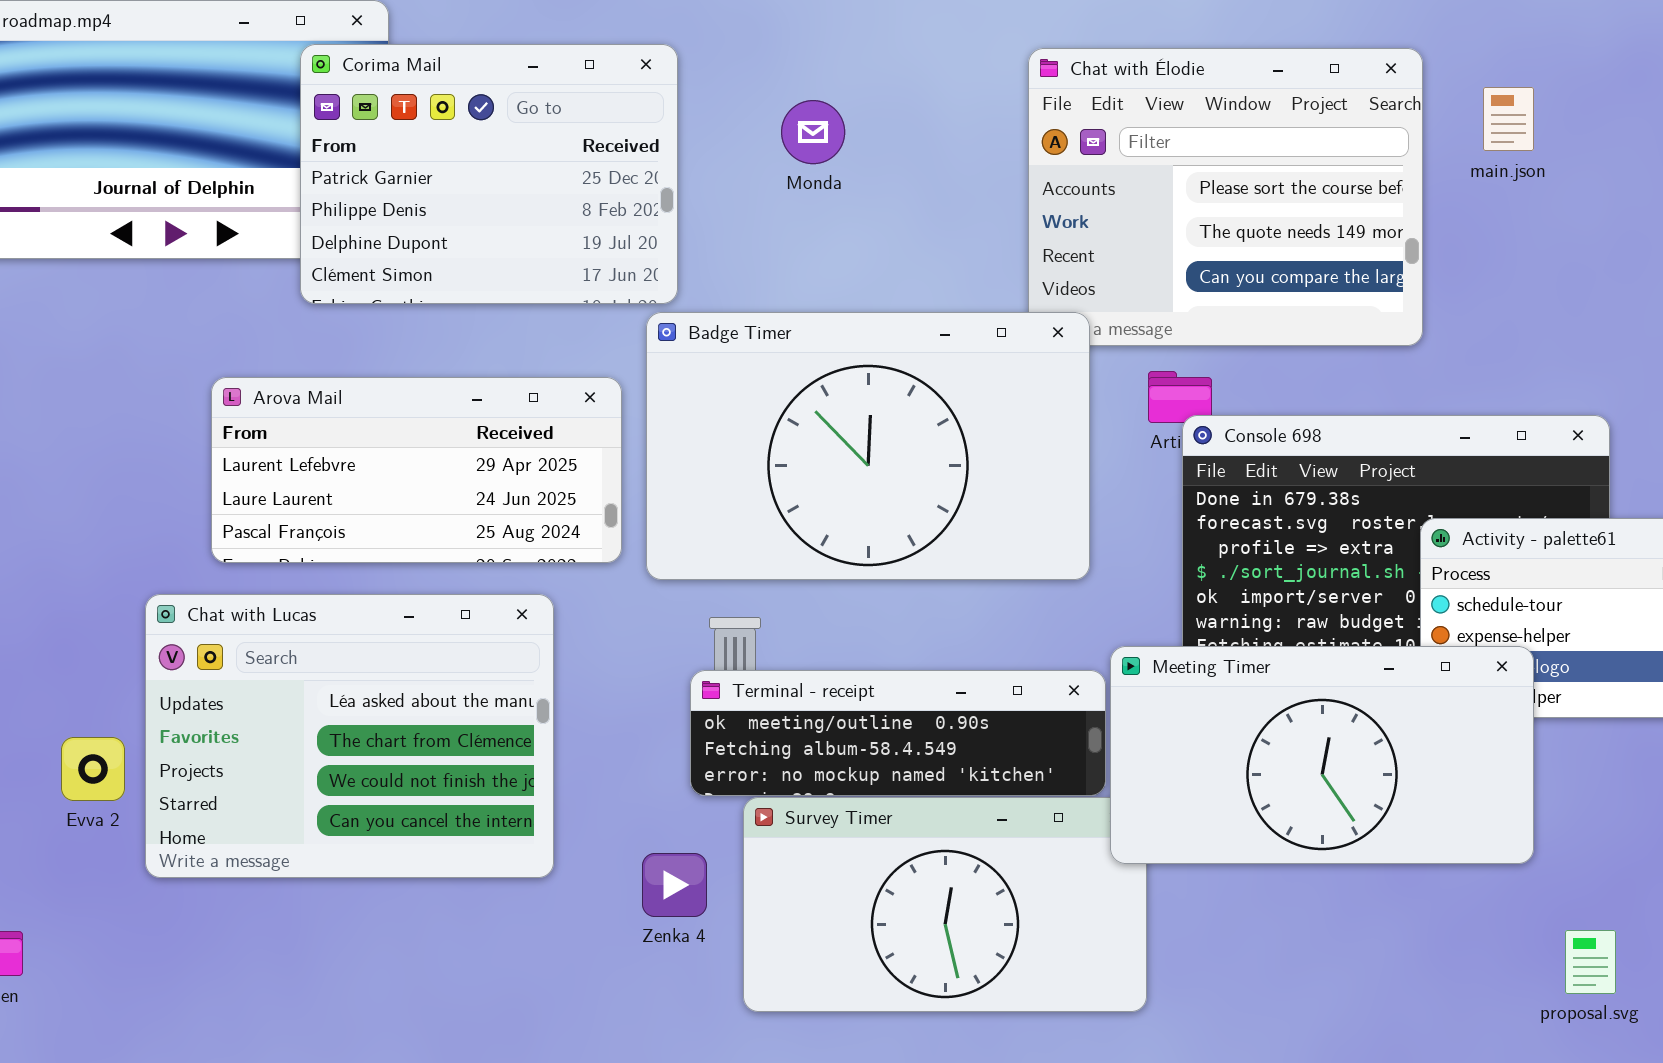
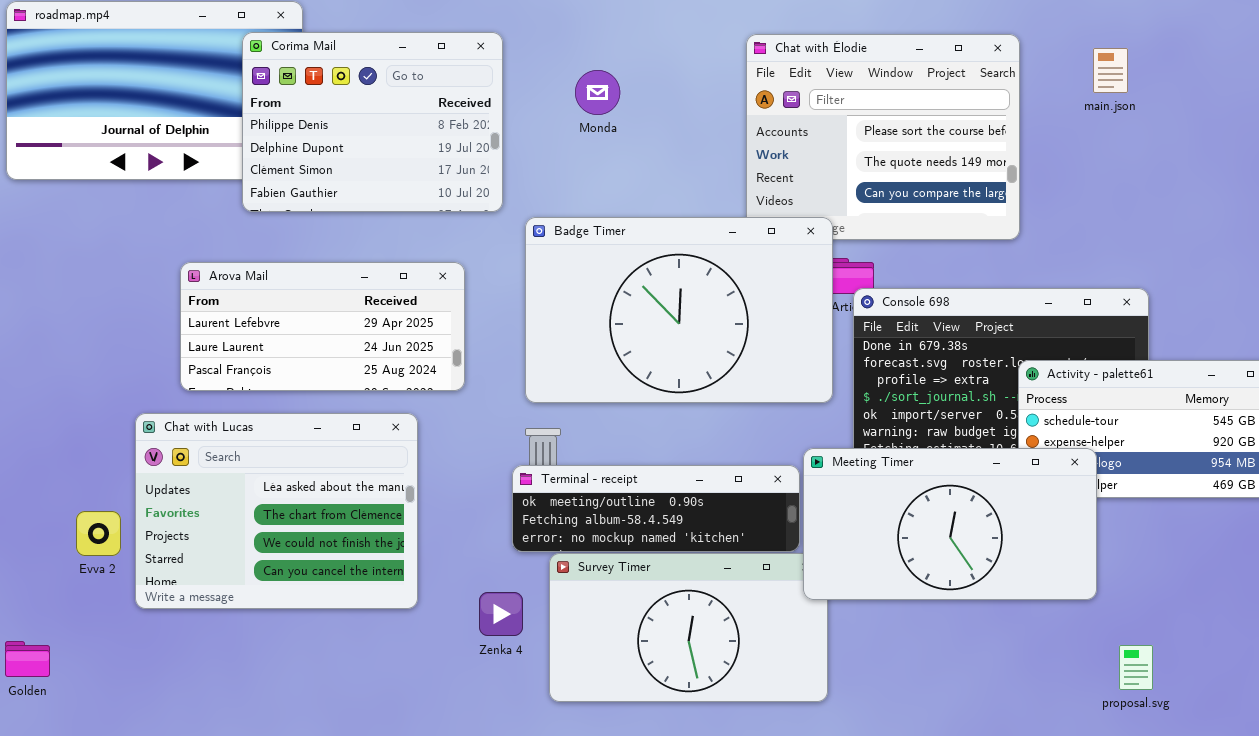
Corima Mail: [300,44,678,304] -> [242,32,503,212], scrolled down 1 row
main.json: [1483,87,1534,151] -> [1093,48,1128,93], moved
Badge Timer: [646,312,1090,580] -> [525,217,833,403], moved

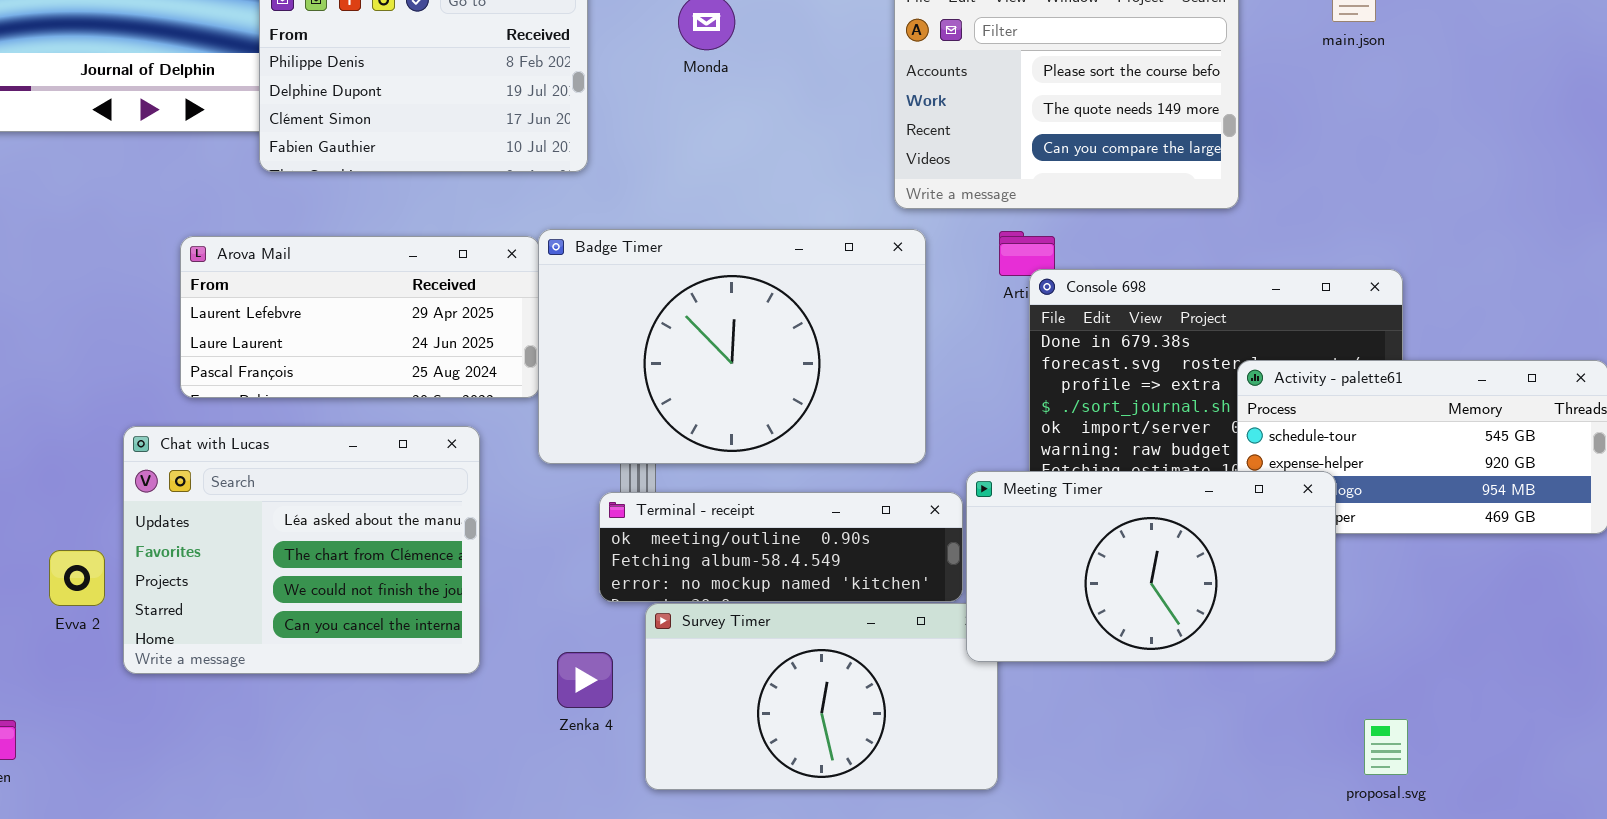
Badge Timer: [525,217,833,403] -> [538,229,926,464], moved

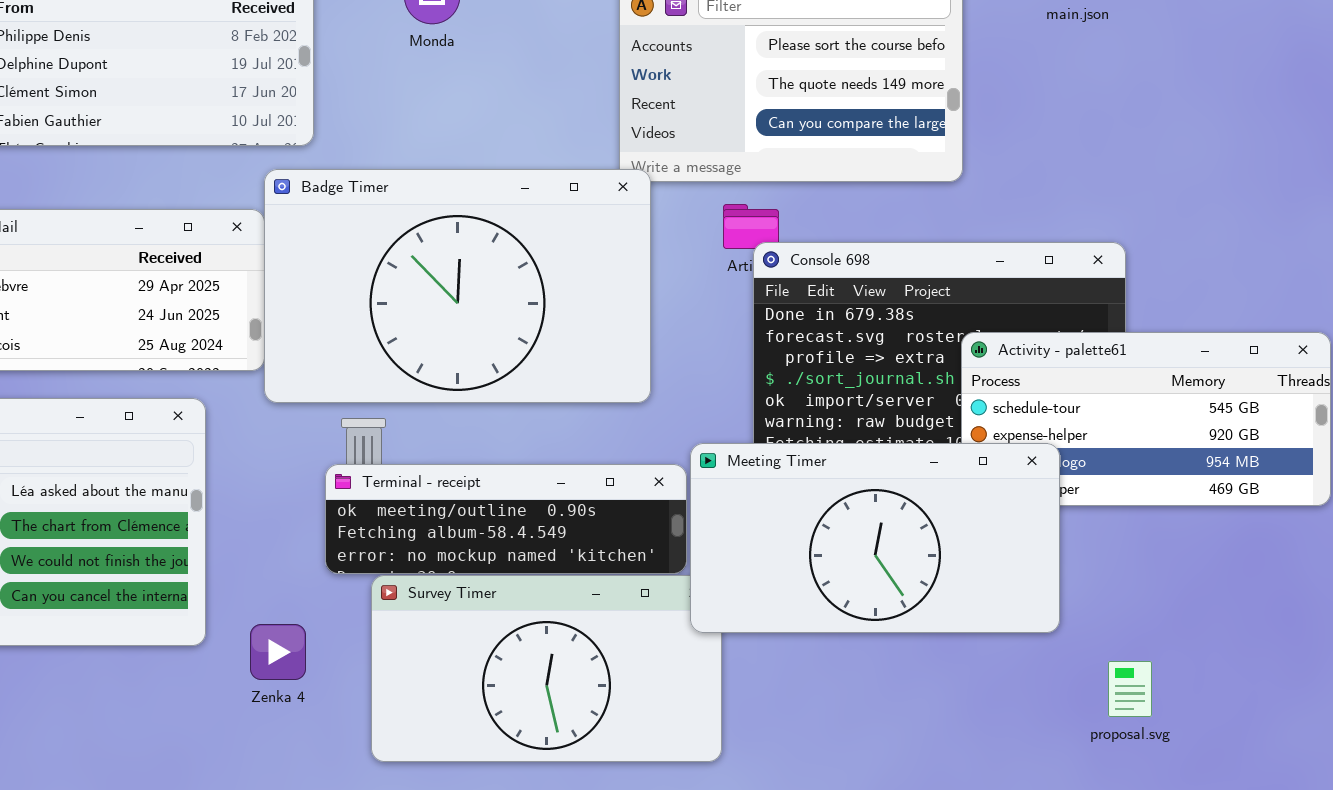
Badge Timer: [538,229,926,464] -> [264,169,651,403], moved
Zenka 4: [557,652,613,708] -> [250,624,306,680], moved
proposal.svg: [1364,719,1408,775] -> [1108,661,1152,717], moved

